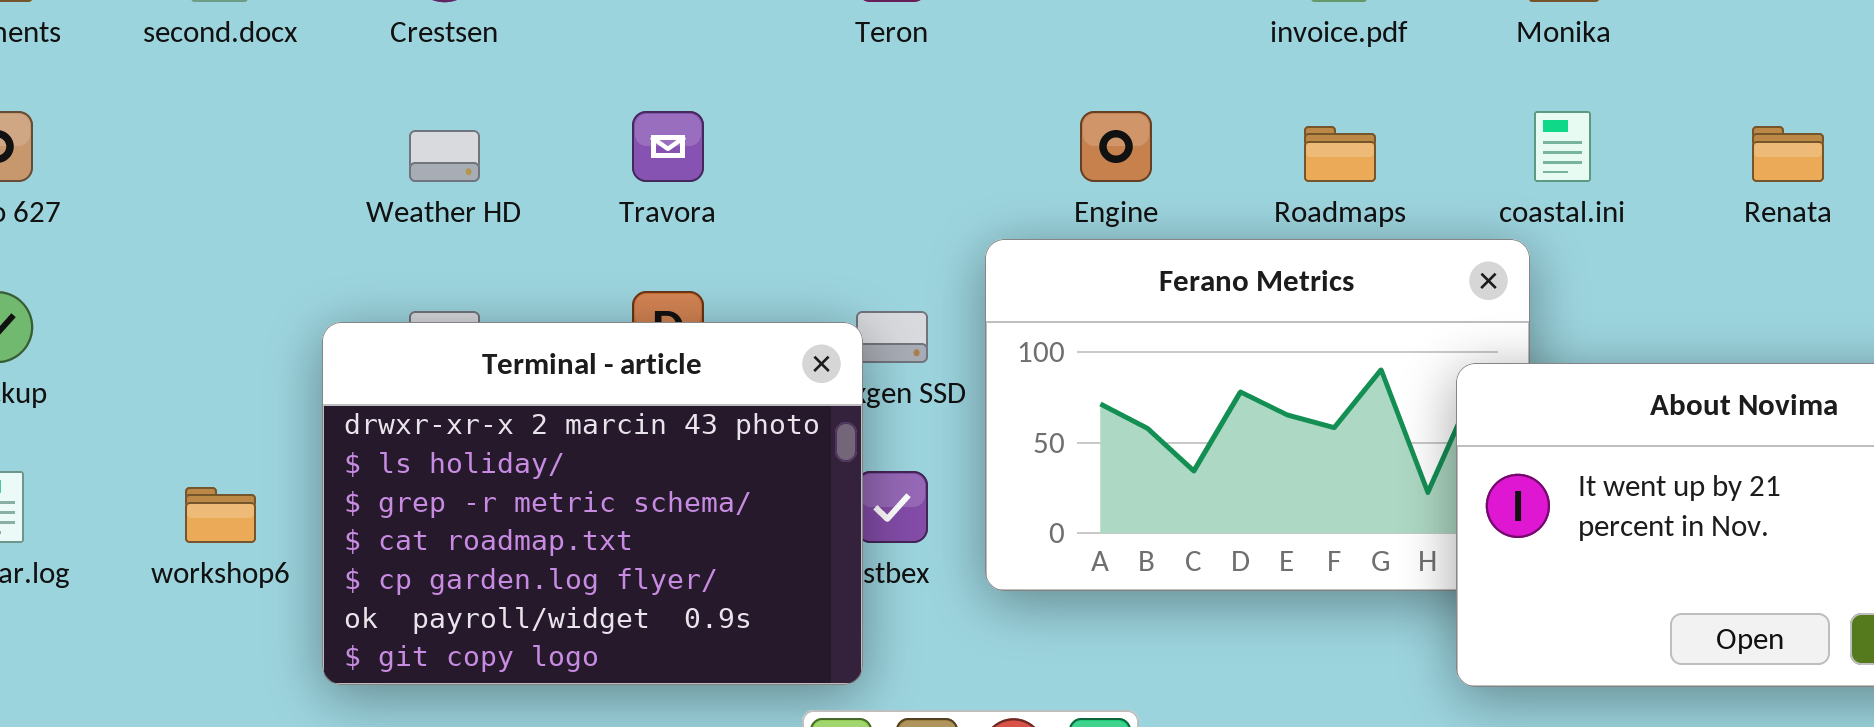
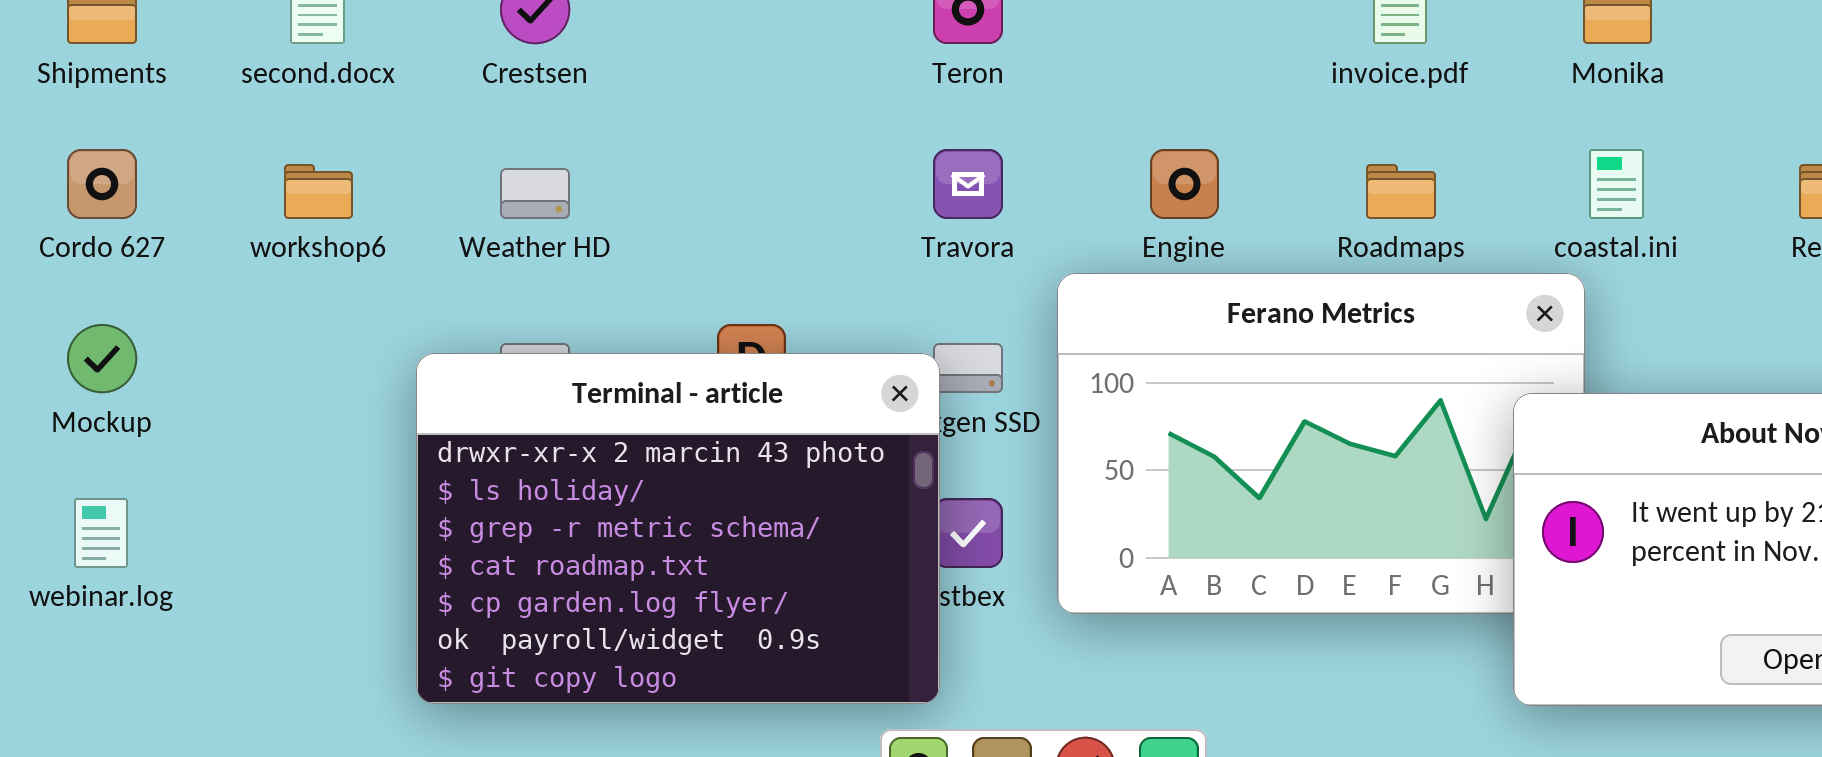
Travora: [632,111,704,182] -> [933,149,1003,219], moved
workshop6: [185,487,256,543] -> [284,164,353,219], moved

